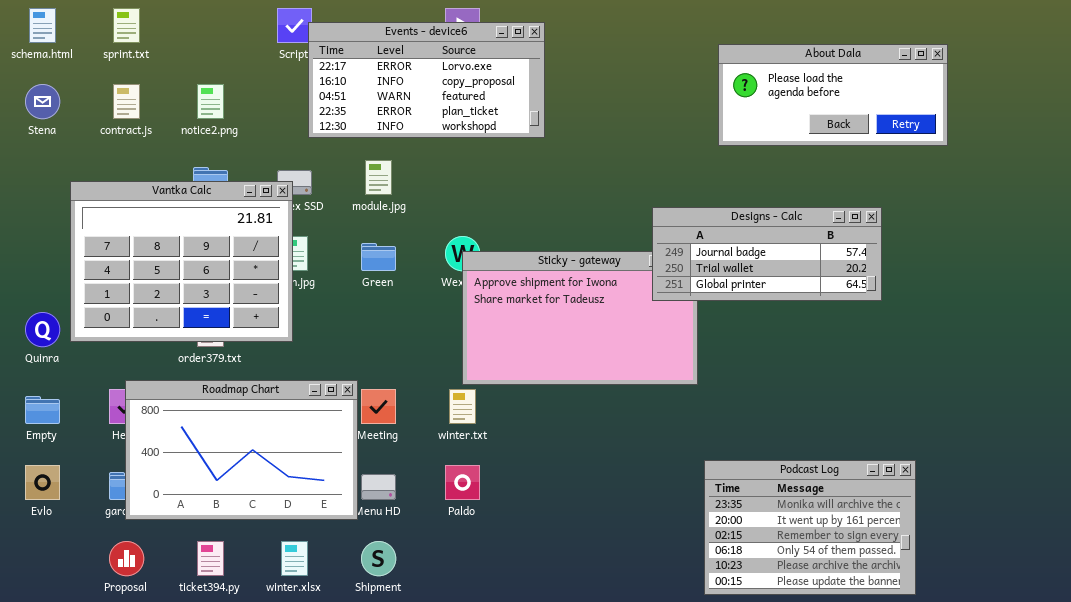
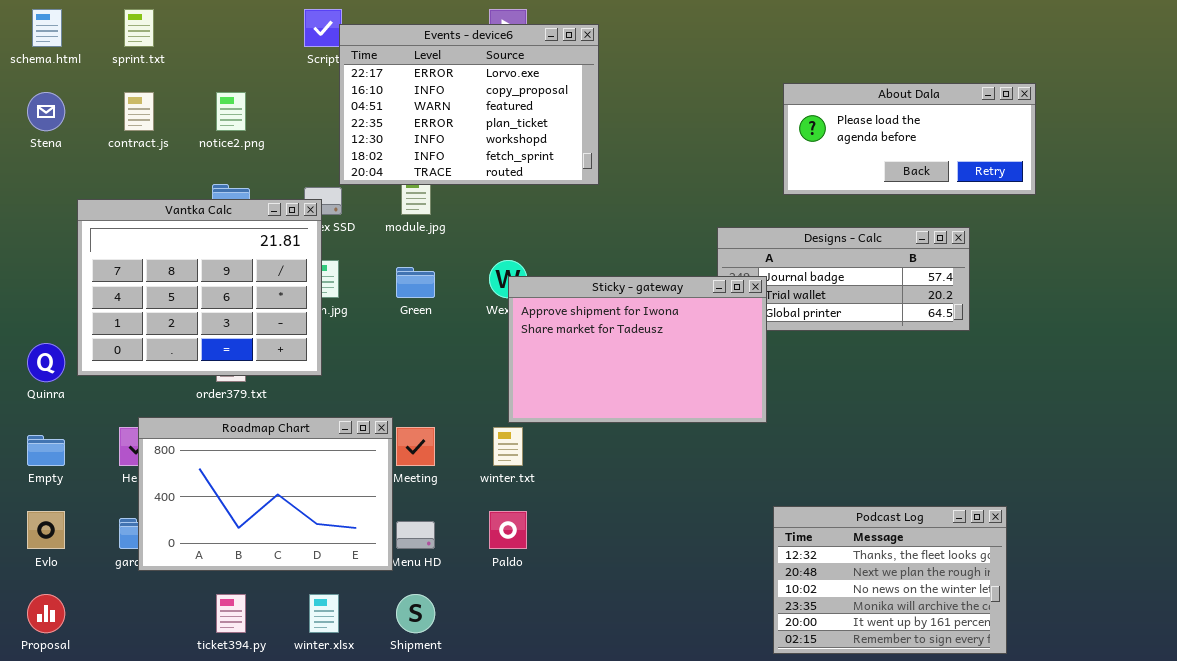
Events - device6: [308,22,545,138] -> [339,24,599,185], resized
About Dala: [718,44,948,146] -> [783,83,1036,195], moved
Sticky - gateway: [462,251,698,385] -> [508,276,767,423], raised
Podcast Log: [704,460,916,595] -> [773,506,1007,654], scrolled up 3 rows
Proposal: [109,541,144,576] -> [27,594,65,633], moved

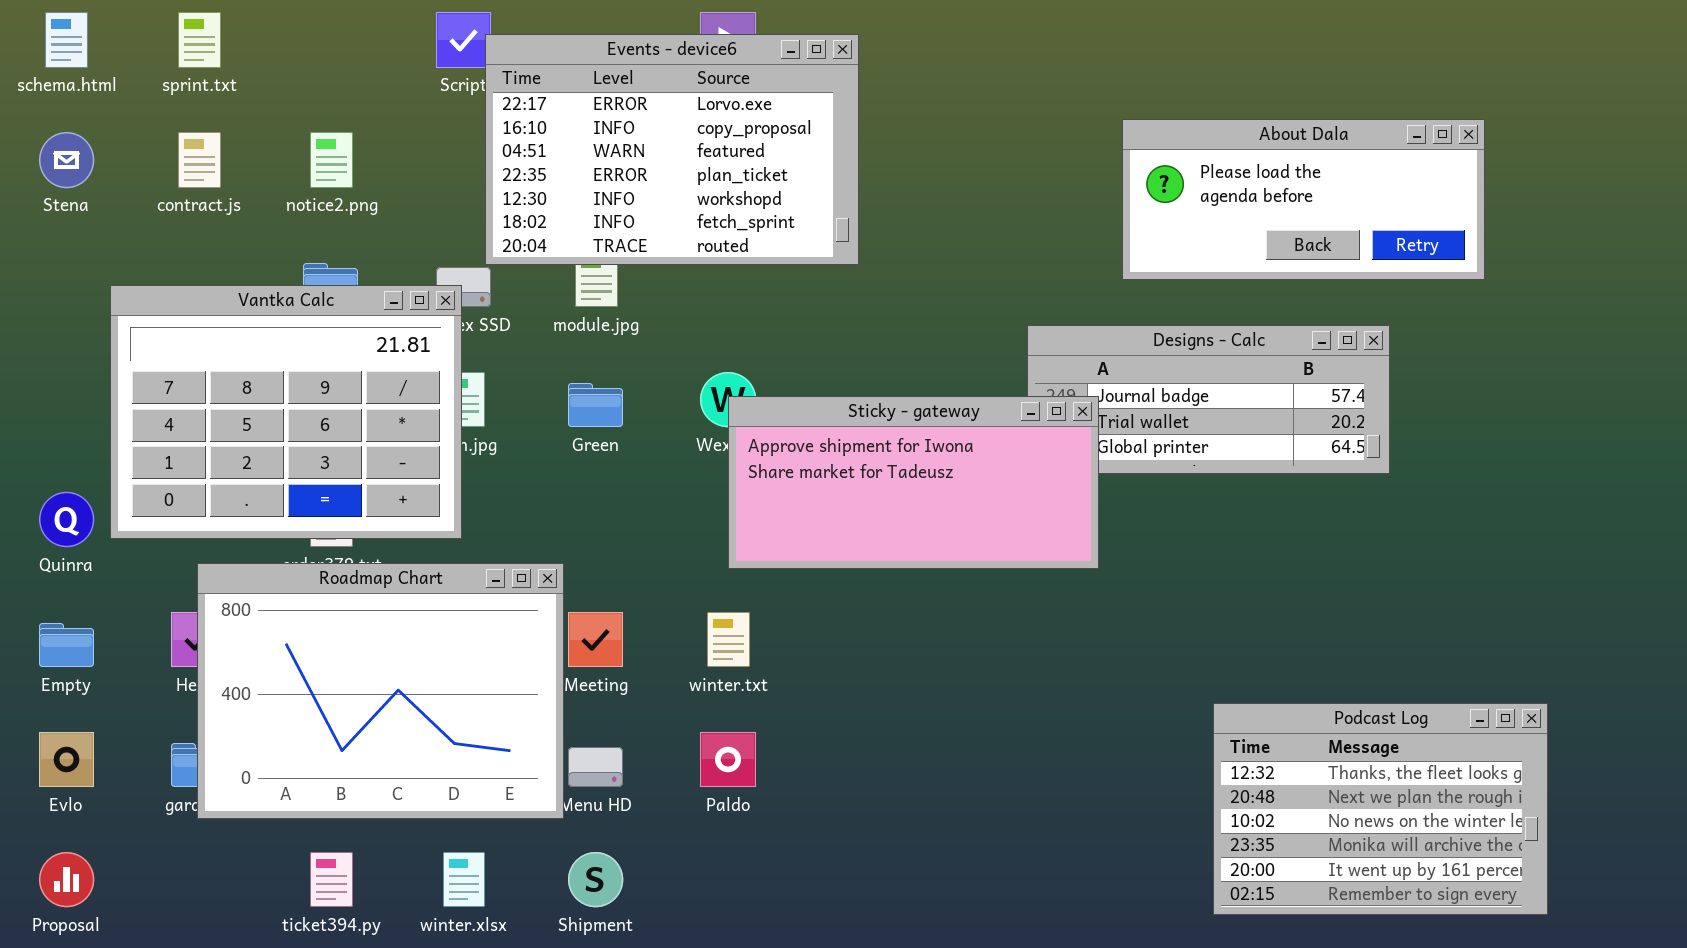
Sticky - gateway: [508,276,767,423] -> [728,396,1099,569], resized
Roadmap Chart: [138,417,393,571] -> [197,563,564,819], resized
Podcast Log: [773,506,1007,654] -> [1213,703,1548,915], moved

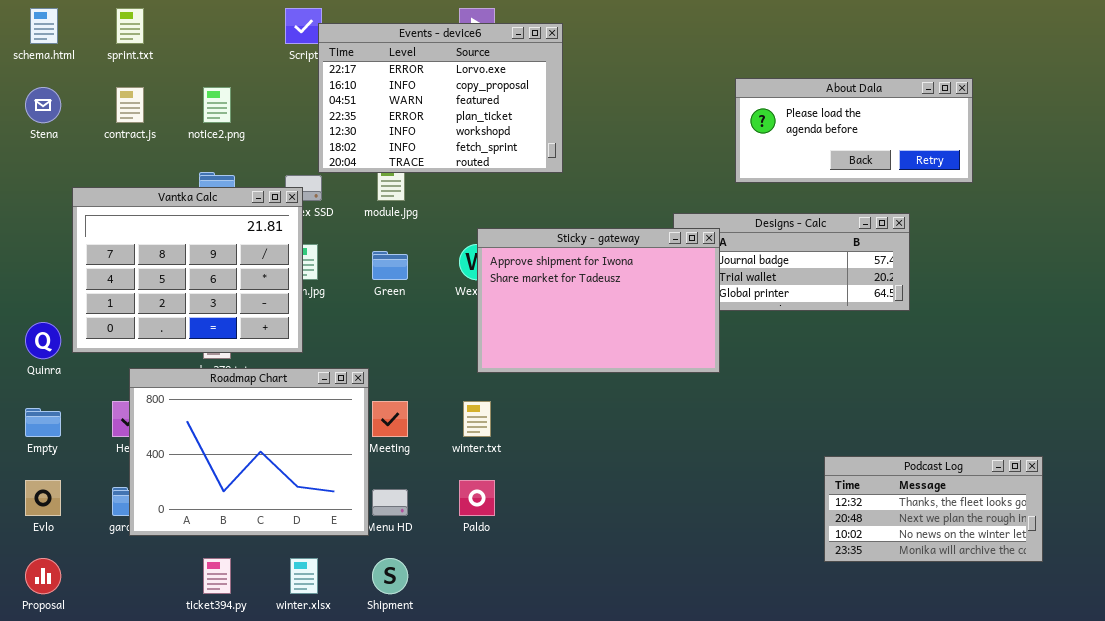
Sticky - gateway: [728,396,1099,569] -> [477,228,720,373], resized
Podcast Log: [1213,703,1548,915] -> [824,456,1043,562], moved, resized

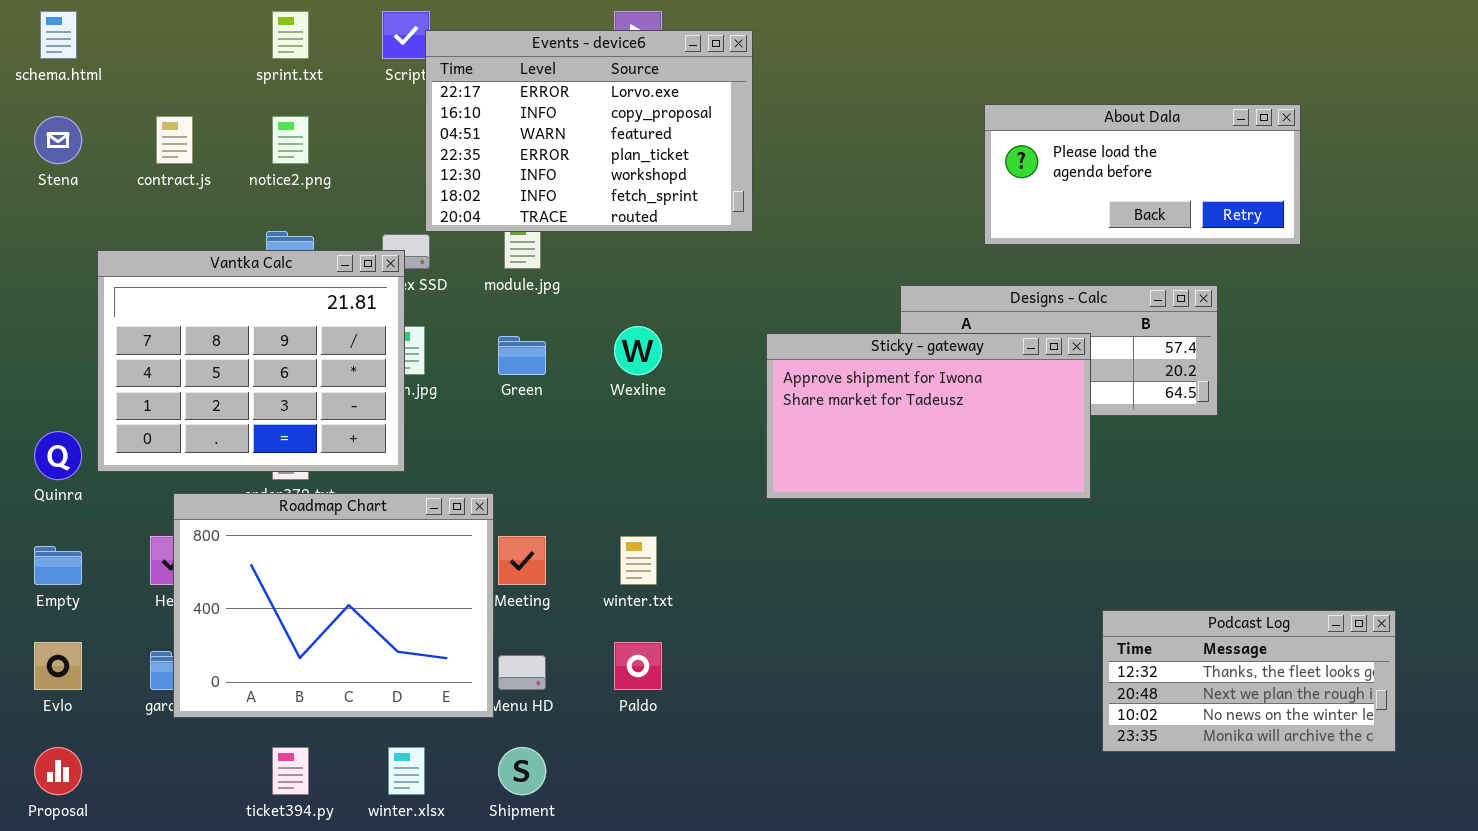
sprint.txt: [116,8,144,44] -> [272,11,309,59], moved
Sticky - gateway: [477,228,720,373] -> [766,333,1091,499], moved, resized

